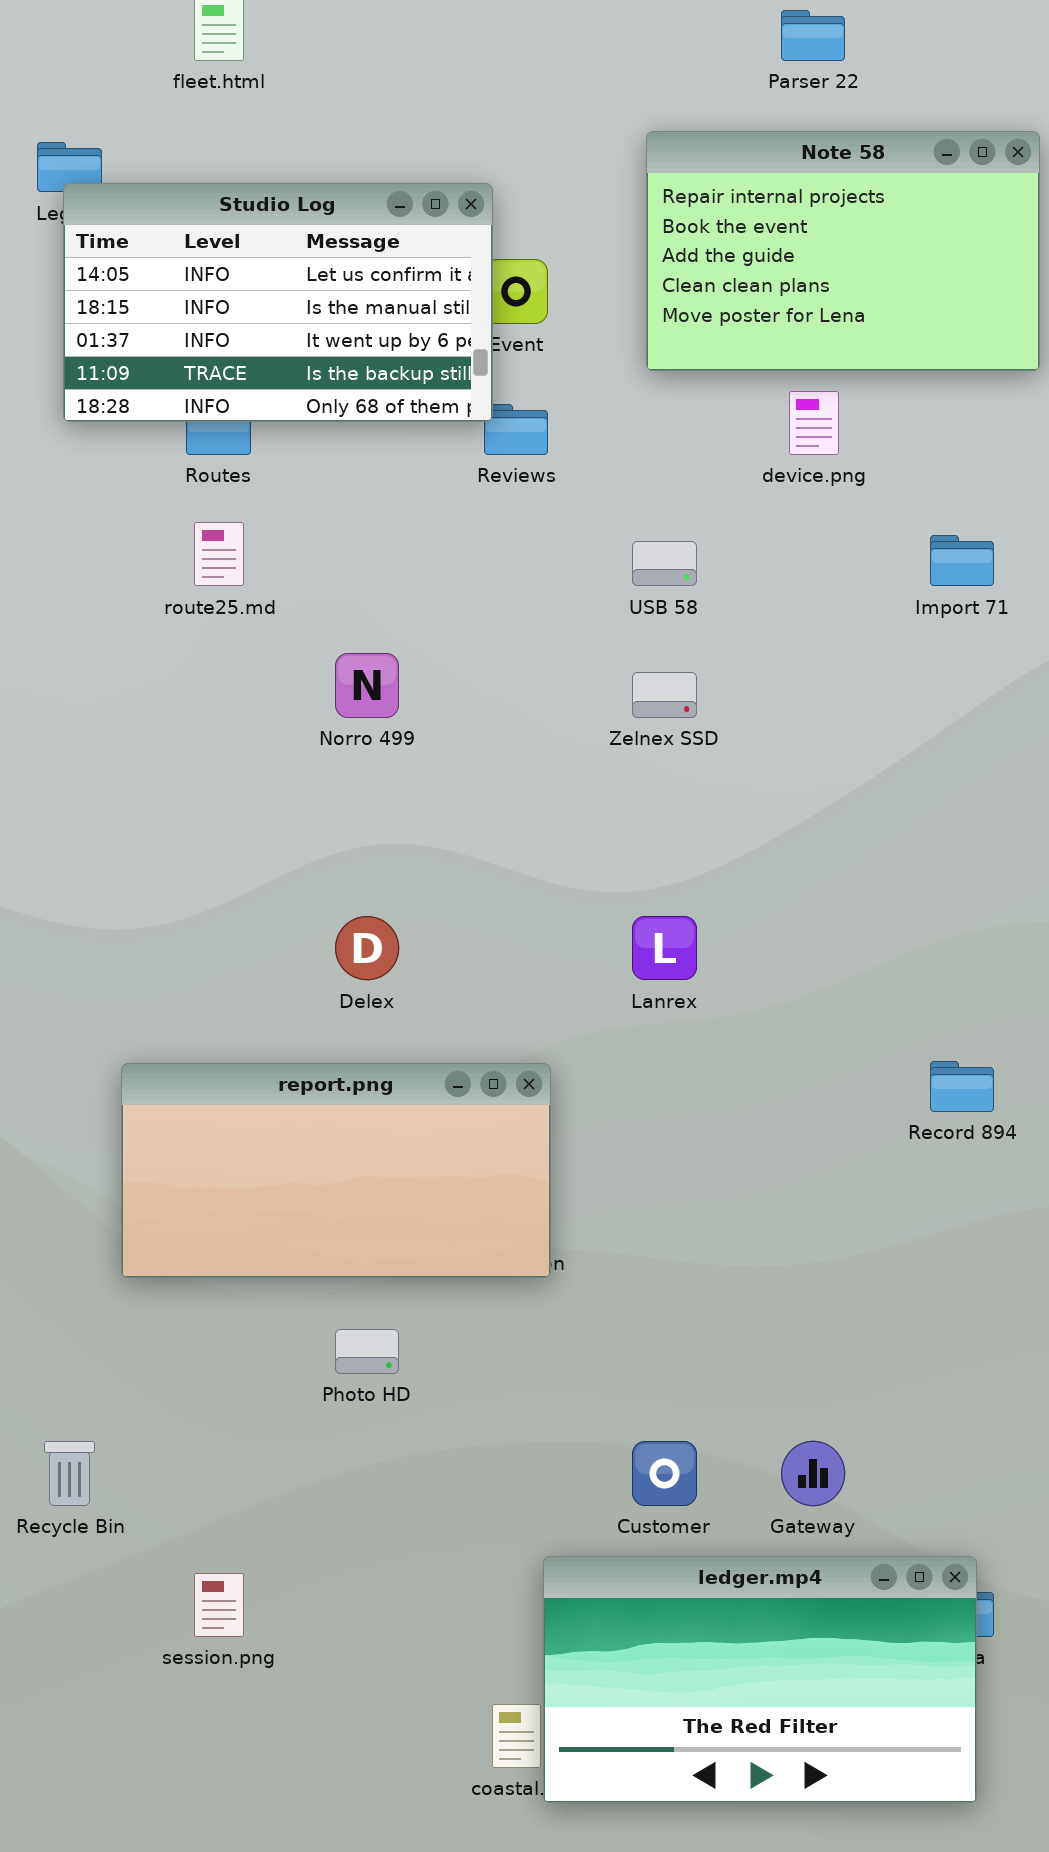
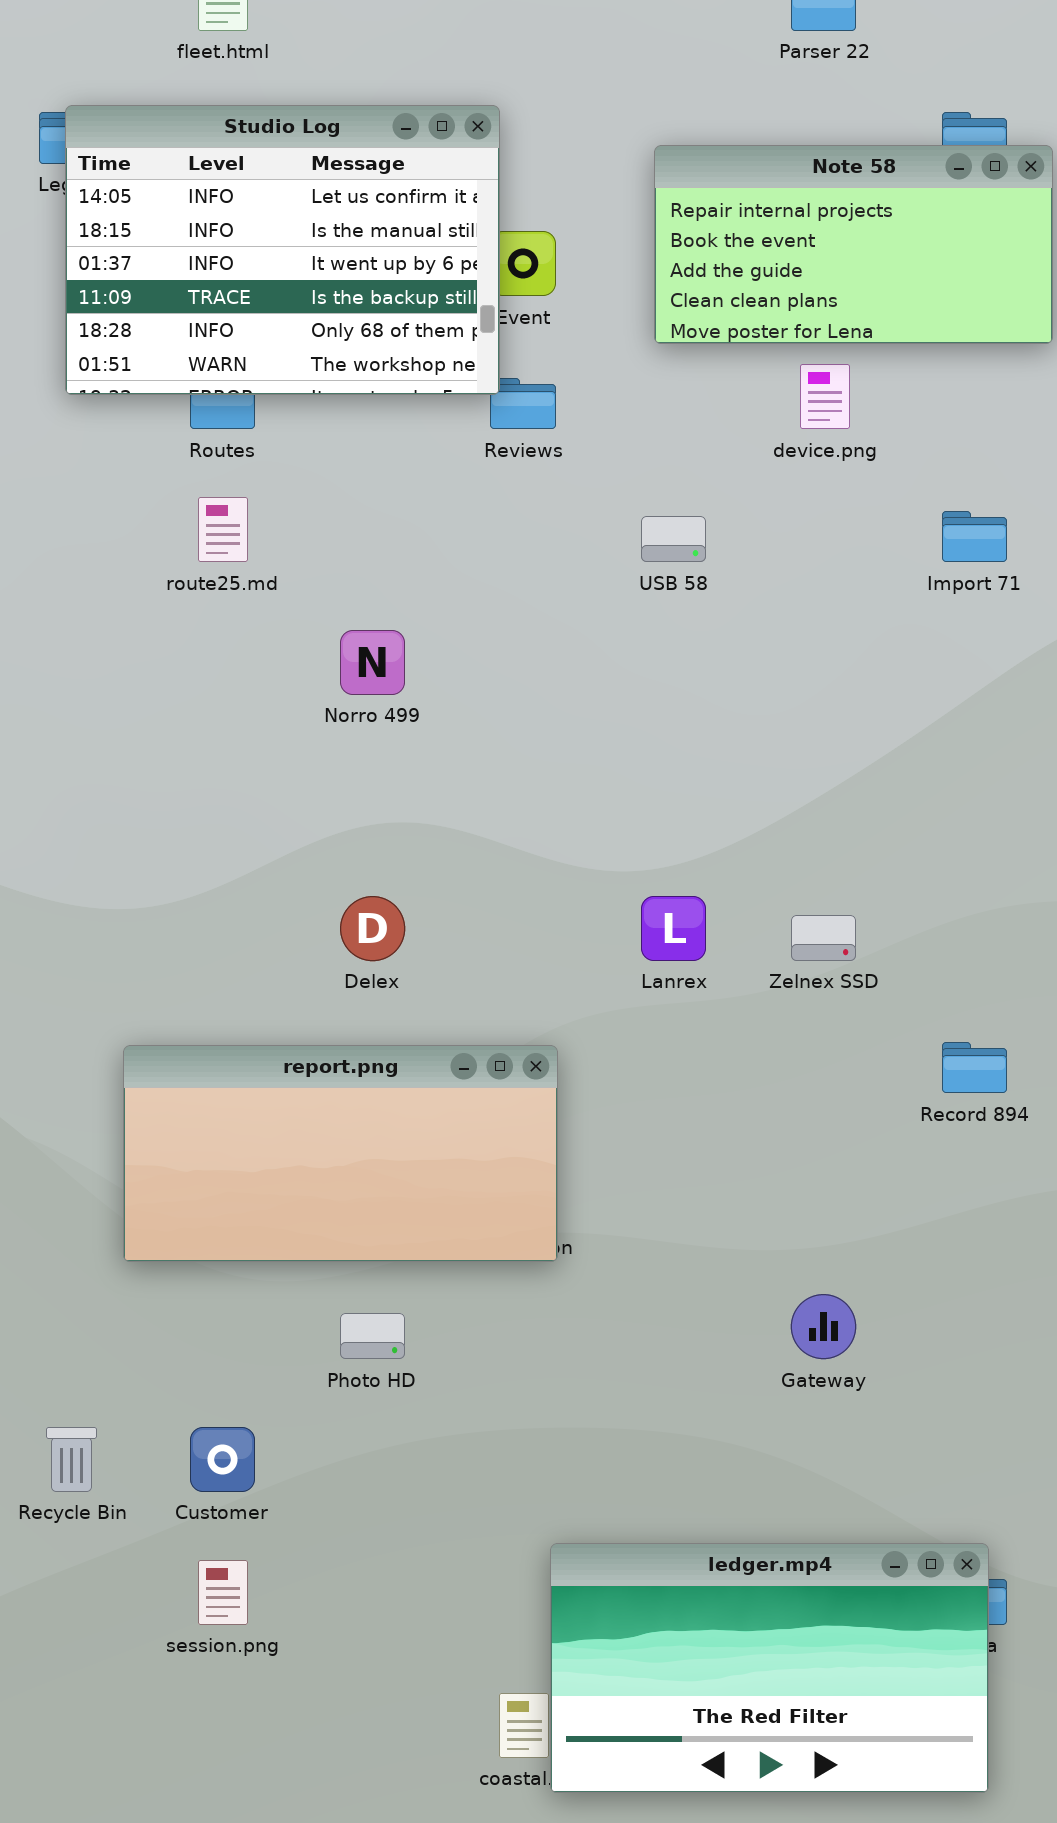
Note 58: [646,131,1040,371] -> [654,145,1053,344], resized
Studio Log: [63,183,493,422] -> [65,105,500,395], resized
Zelnex SSD: [632,672,697,718] -> [791,915,856,961], moved
Customer: [632,1441,697,1506] -> [190,1427,255,1492], moved
Gateway: [781,1441,845,1506] -> [791,1294,856,1359], moved

